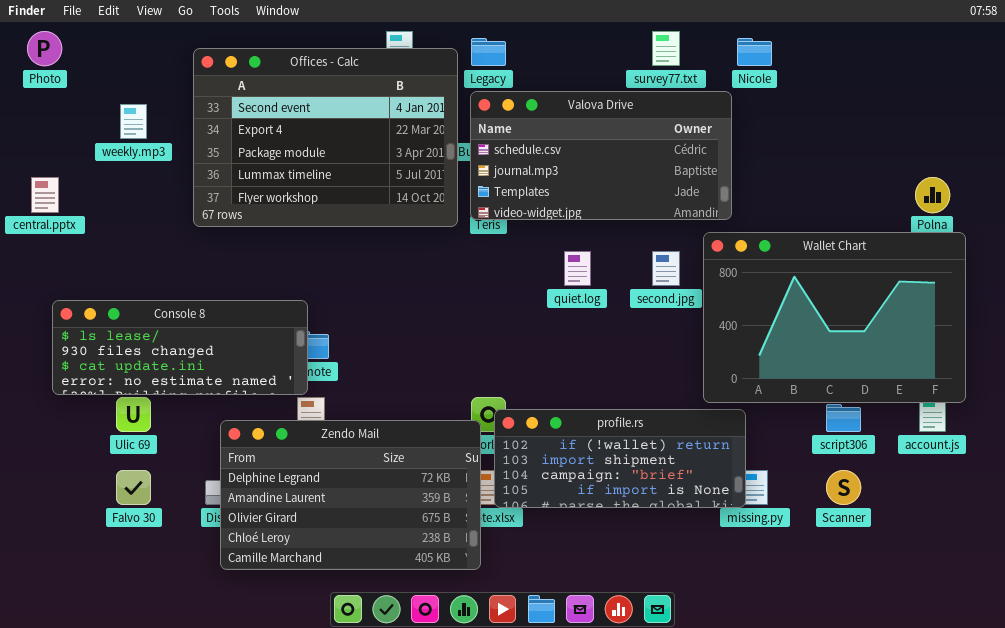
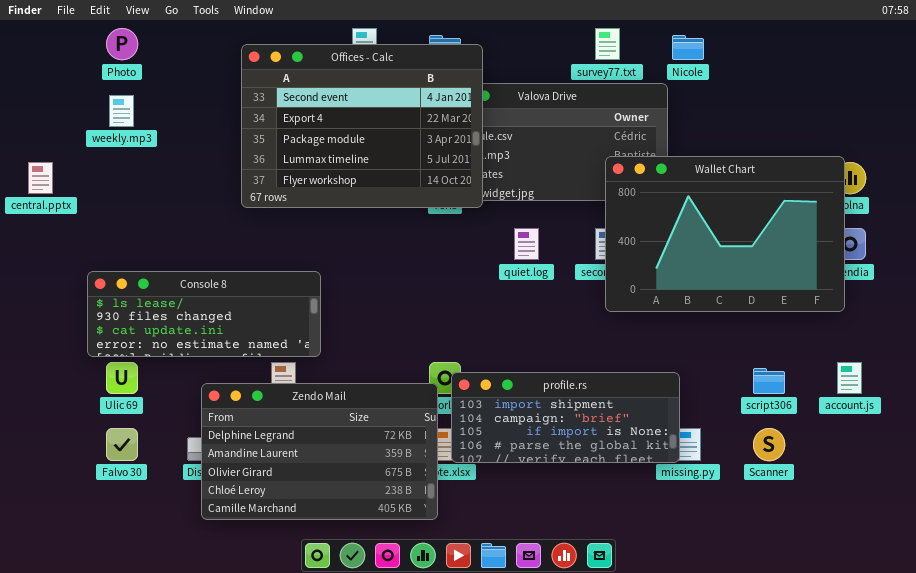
Photo: [27,31,62,66] -> [106,28,138,60], moved
Offices - Calc: [193,48,458,227] -> [241,44,483,208], moved
Wallet Chart: [703,232,966,403] -> [605,156,845,312], moved
Console 8: [52,300,308,395] -> [87,271,321,357], moved
profile.rs: [494,409,746,508] -> [451,372,680,463], scrolled down 1 row

